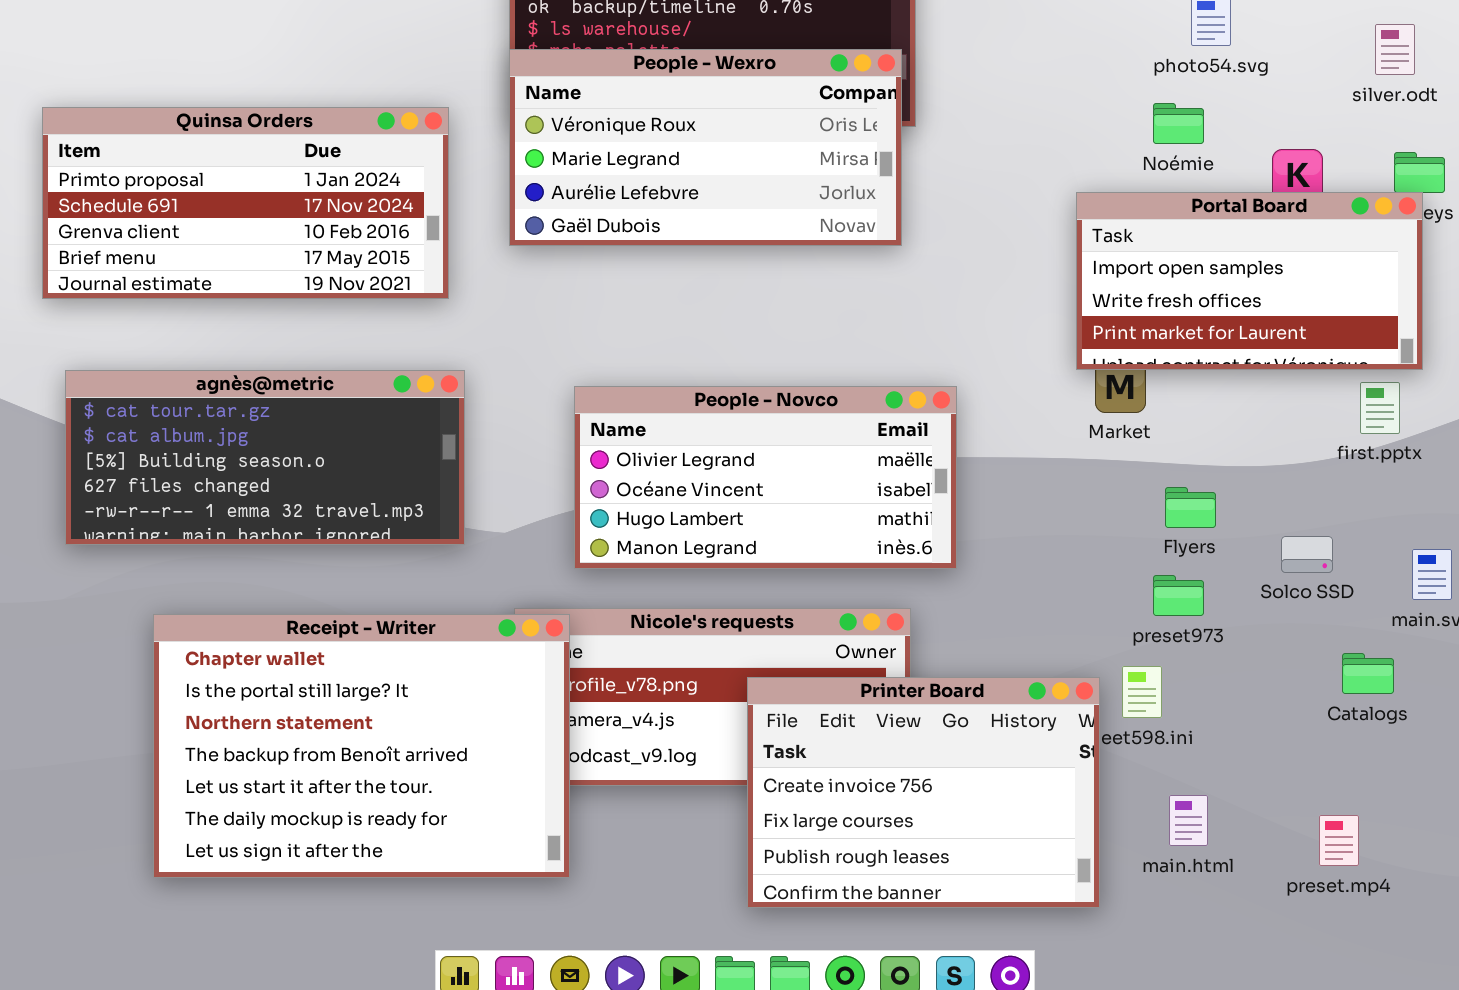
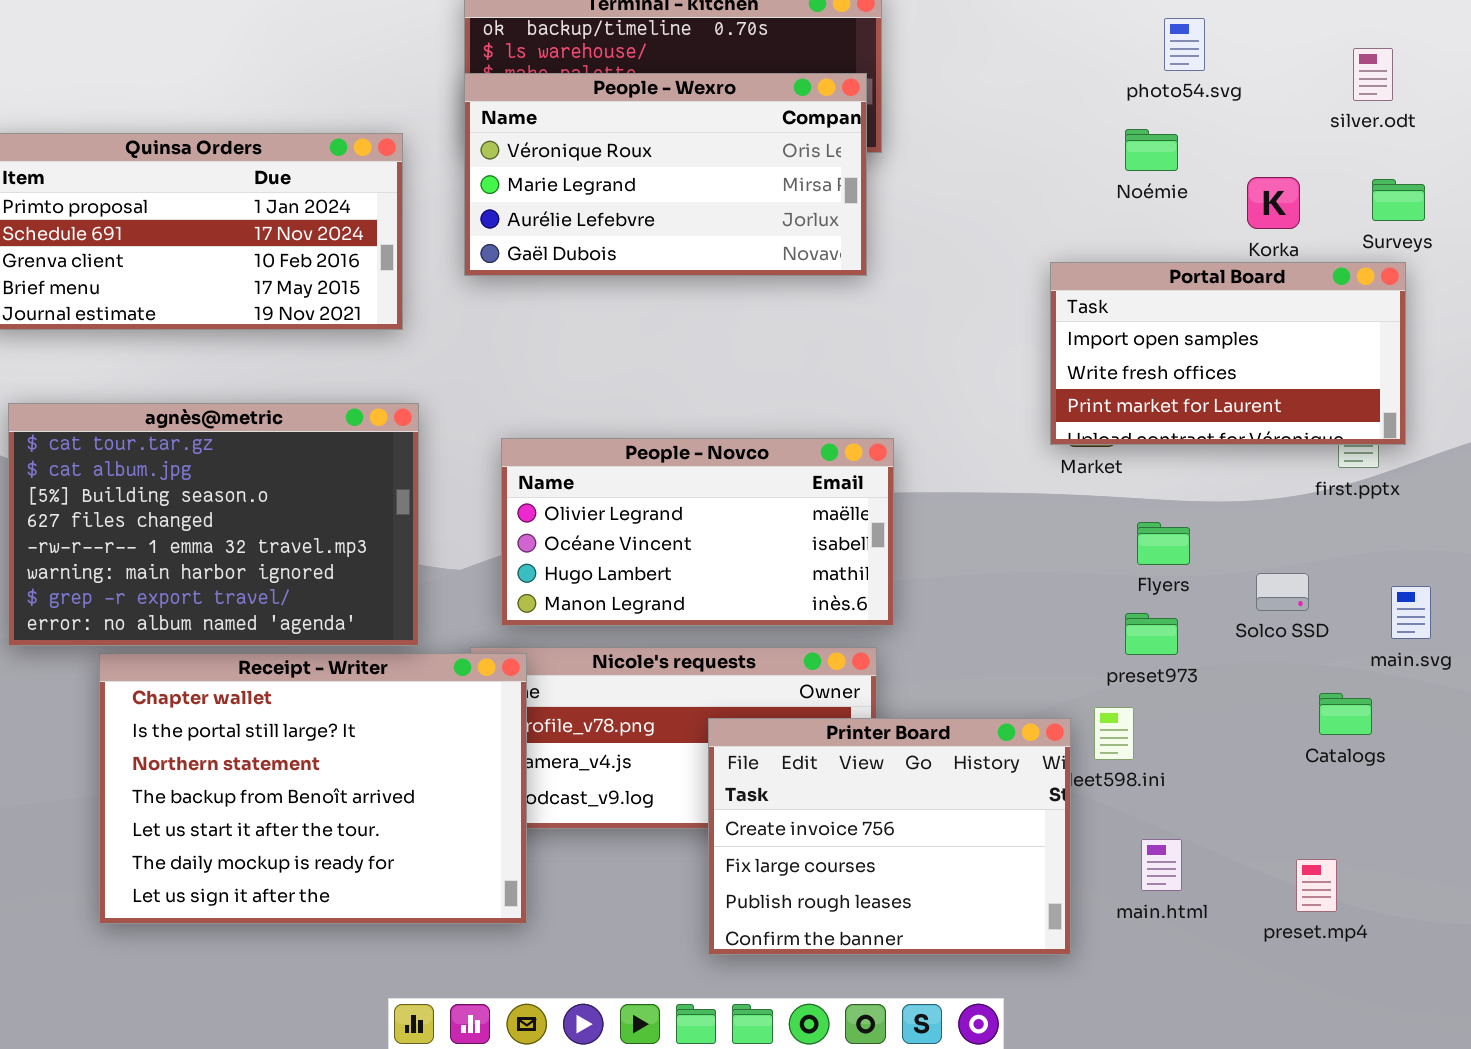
Portal Board: [1076,192,1423,370] -> [1050,262,1406,445], moved
agnès@metric: [65,370,465,545] -> [8,403,419,646], resized
People - Novco: [574,386,957,569] -> [501,438,894,626], moved

